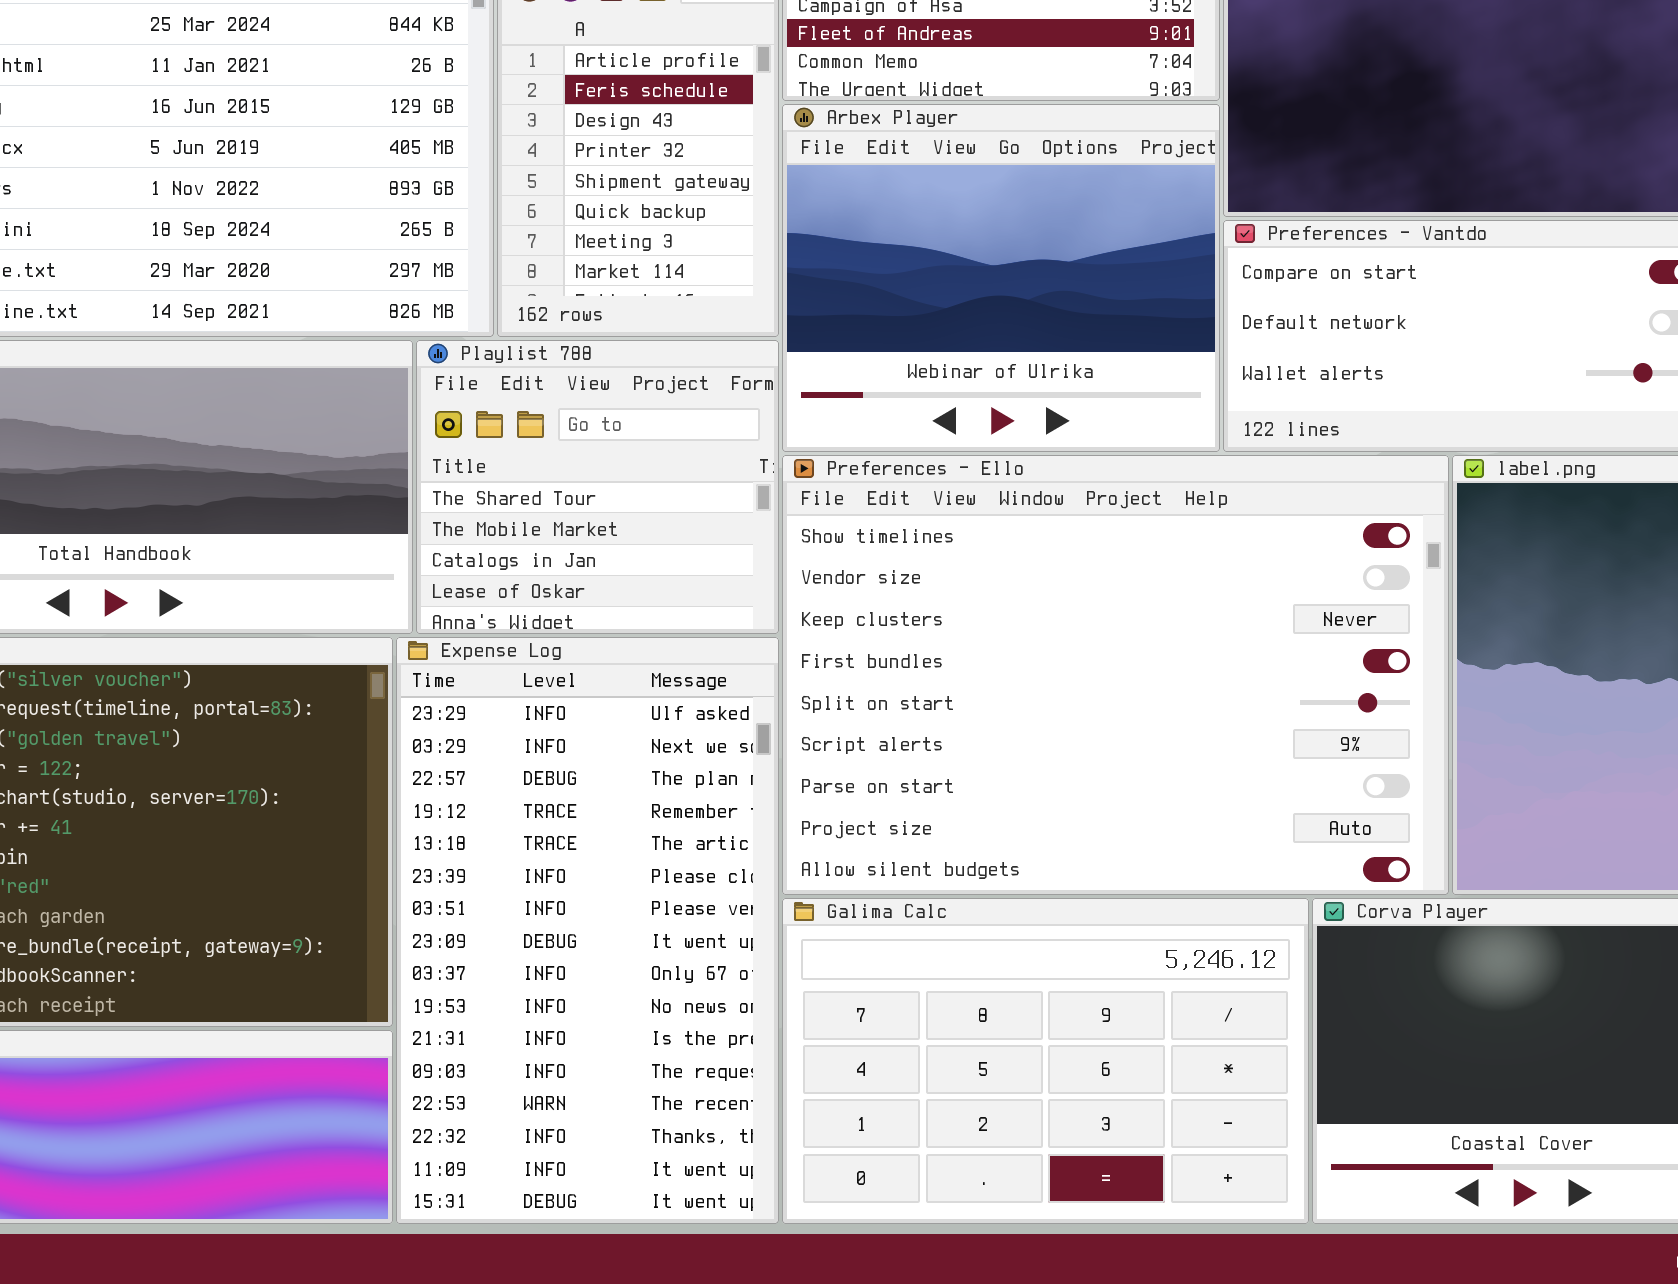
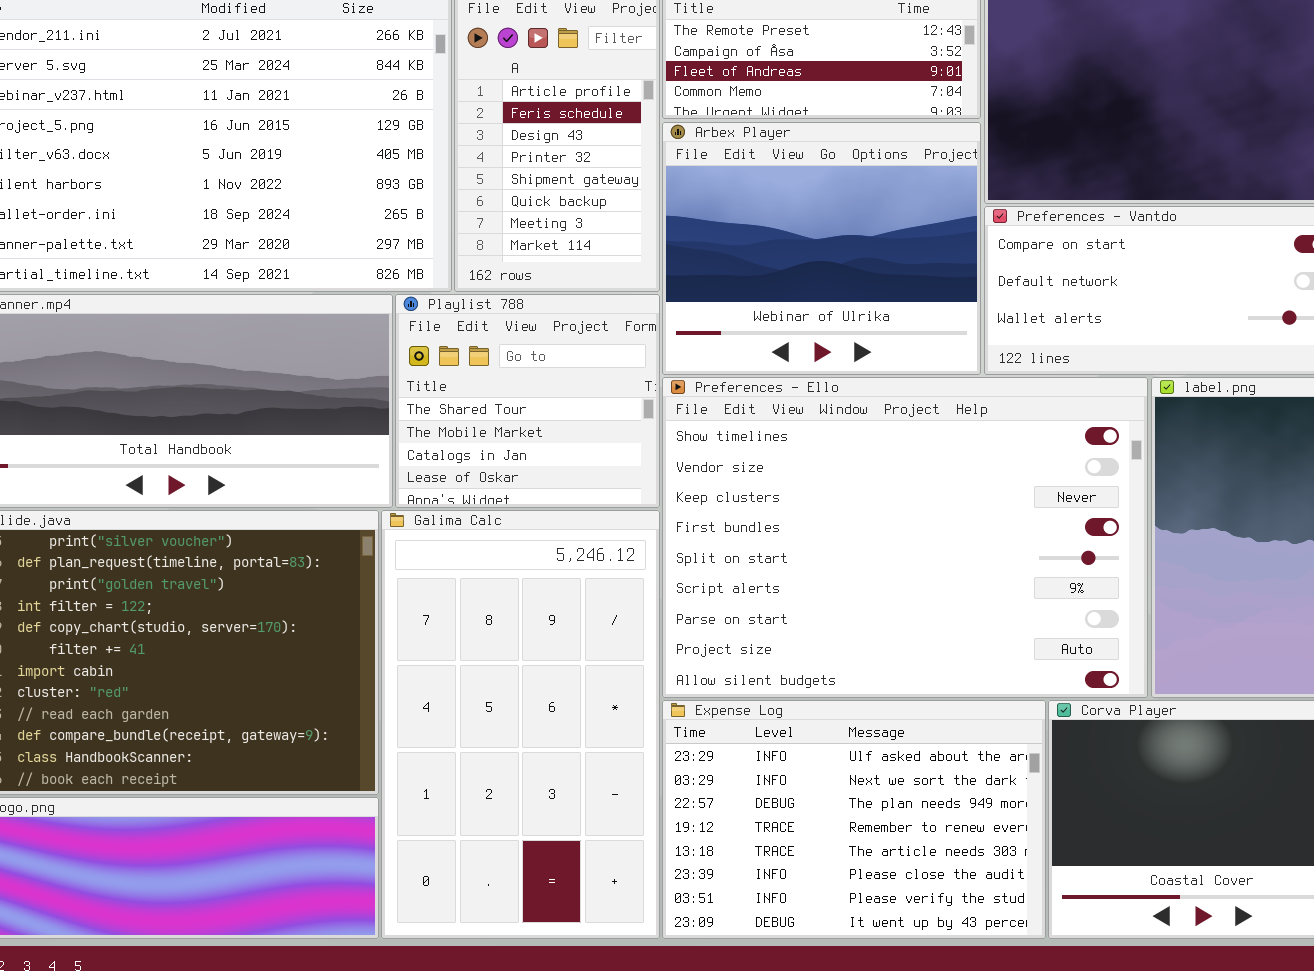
Expense Log: [396,637,779,1224] -> [662,700,1046,939], moved, resized
Galima Calc: [782,898,1309,1224] -> [381,510,660,939], moved, resized

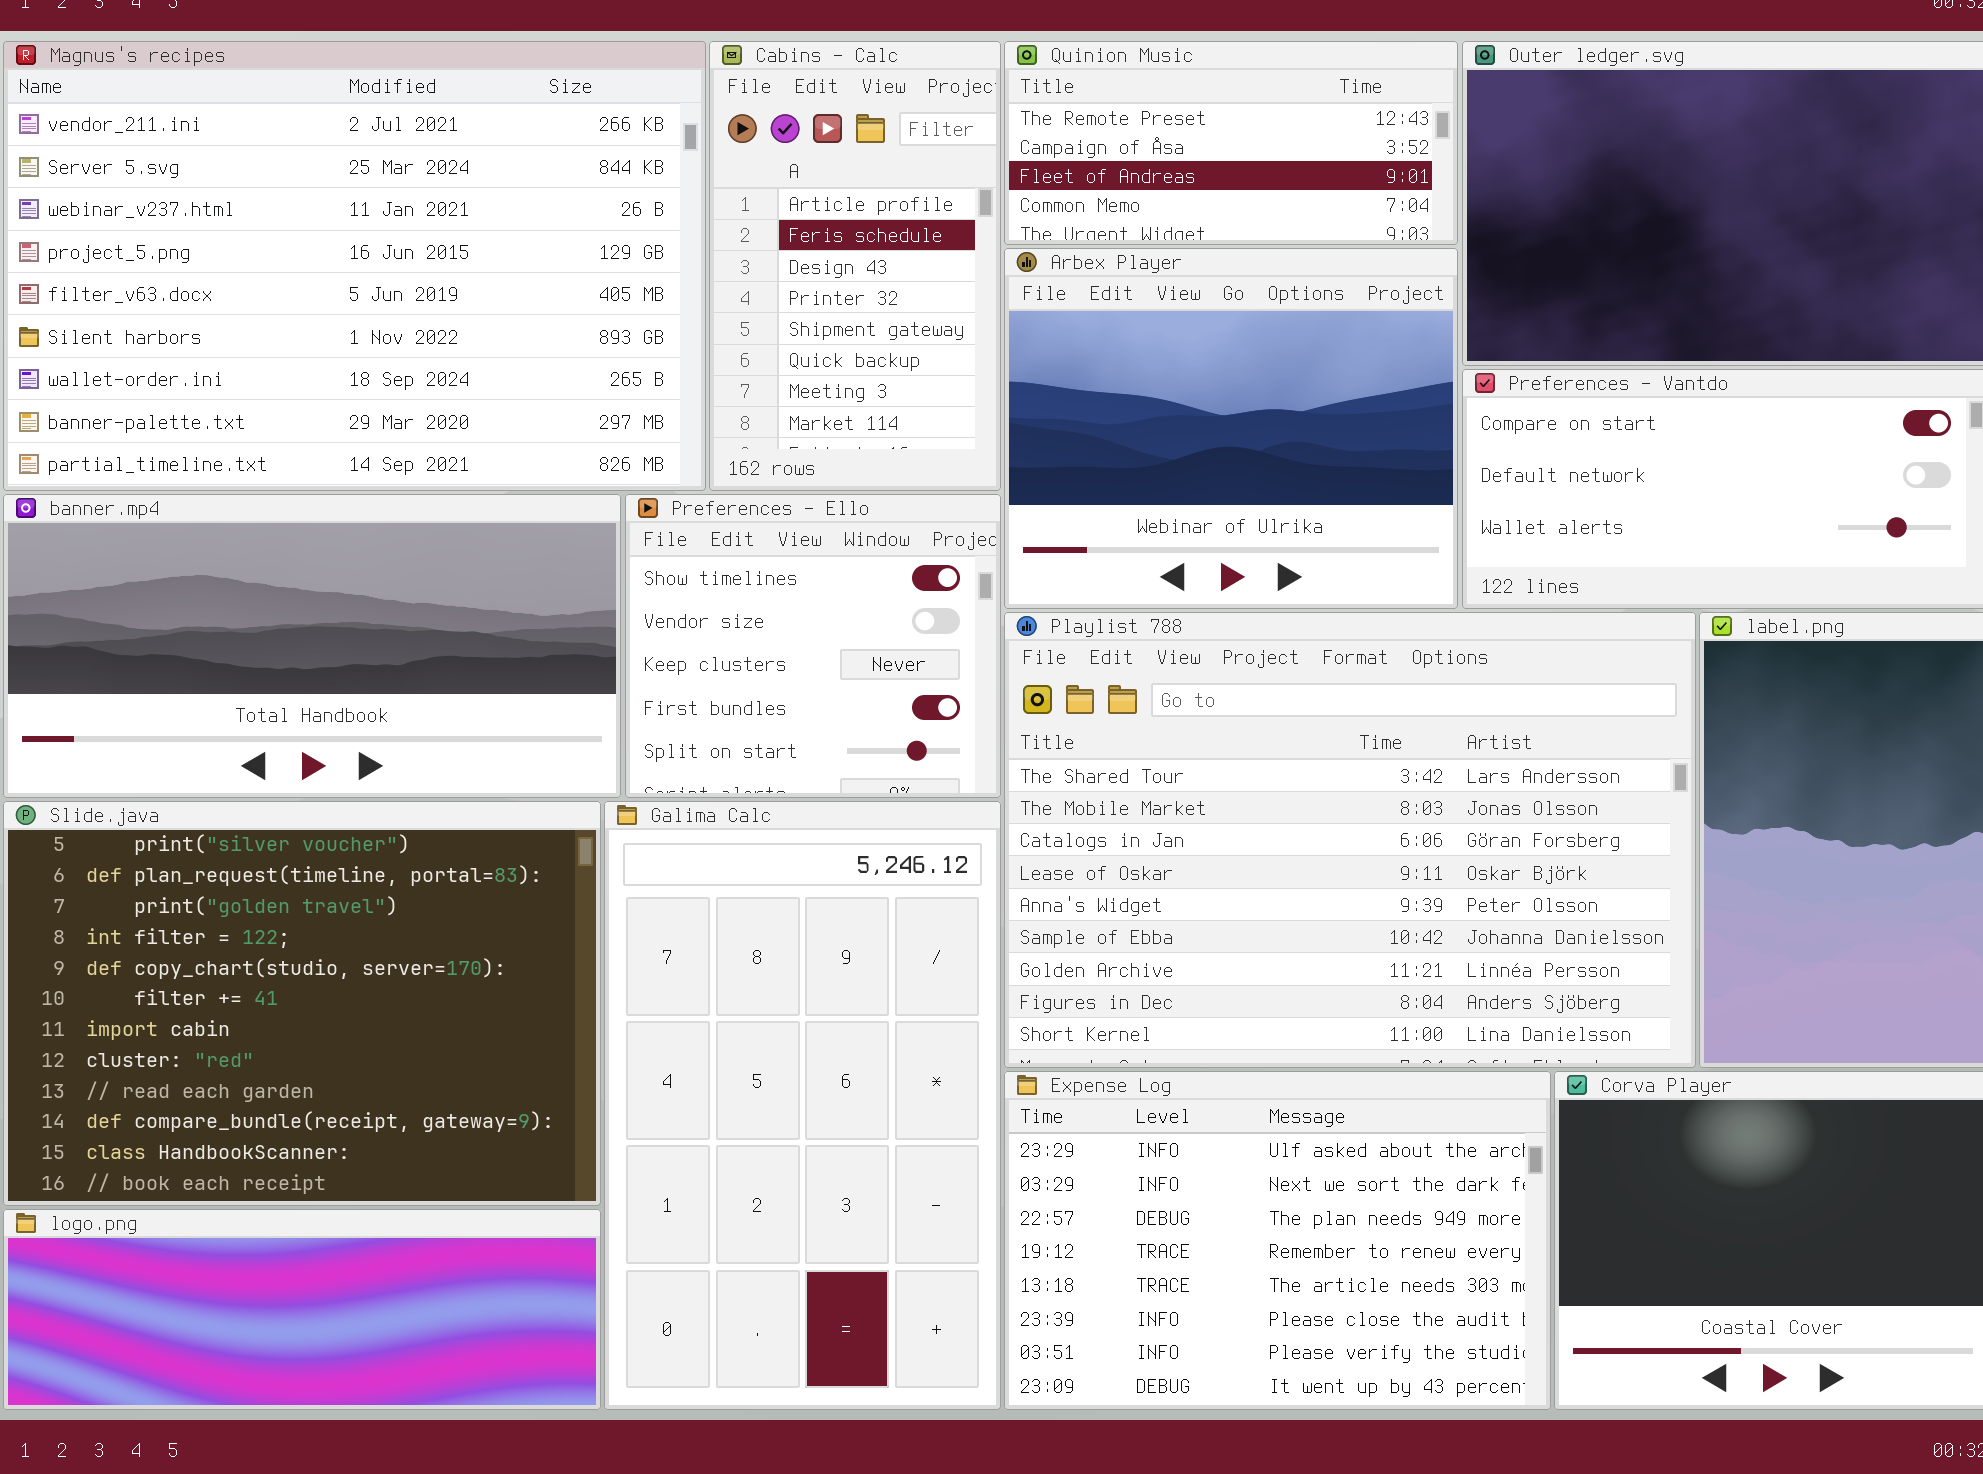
Playlist 788: [395,294,660,508] -> [1004,612,1696,1068], moved, resized
Preferences - Ello: [662,377,1148,698] -> [625,494,1001,798], moved, resized

